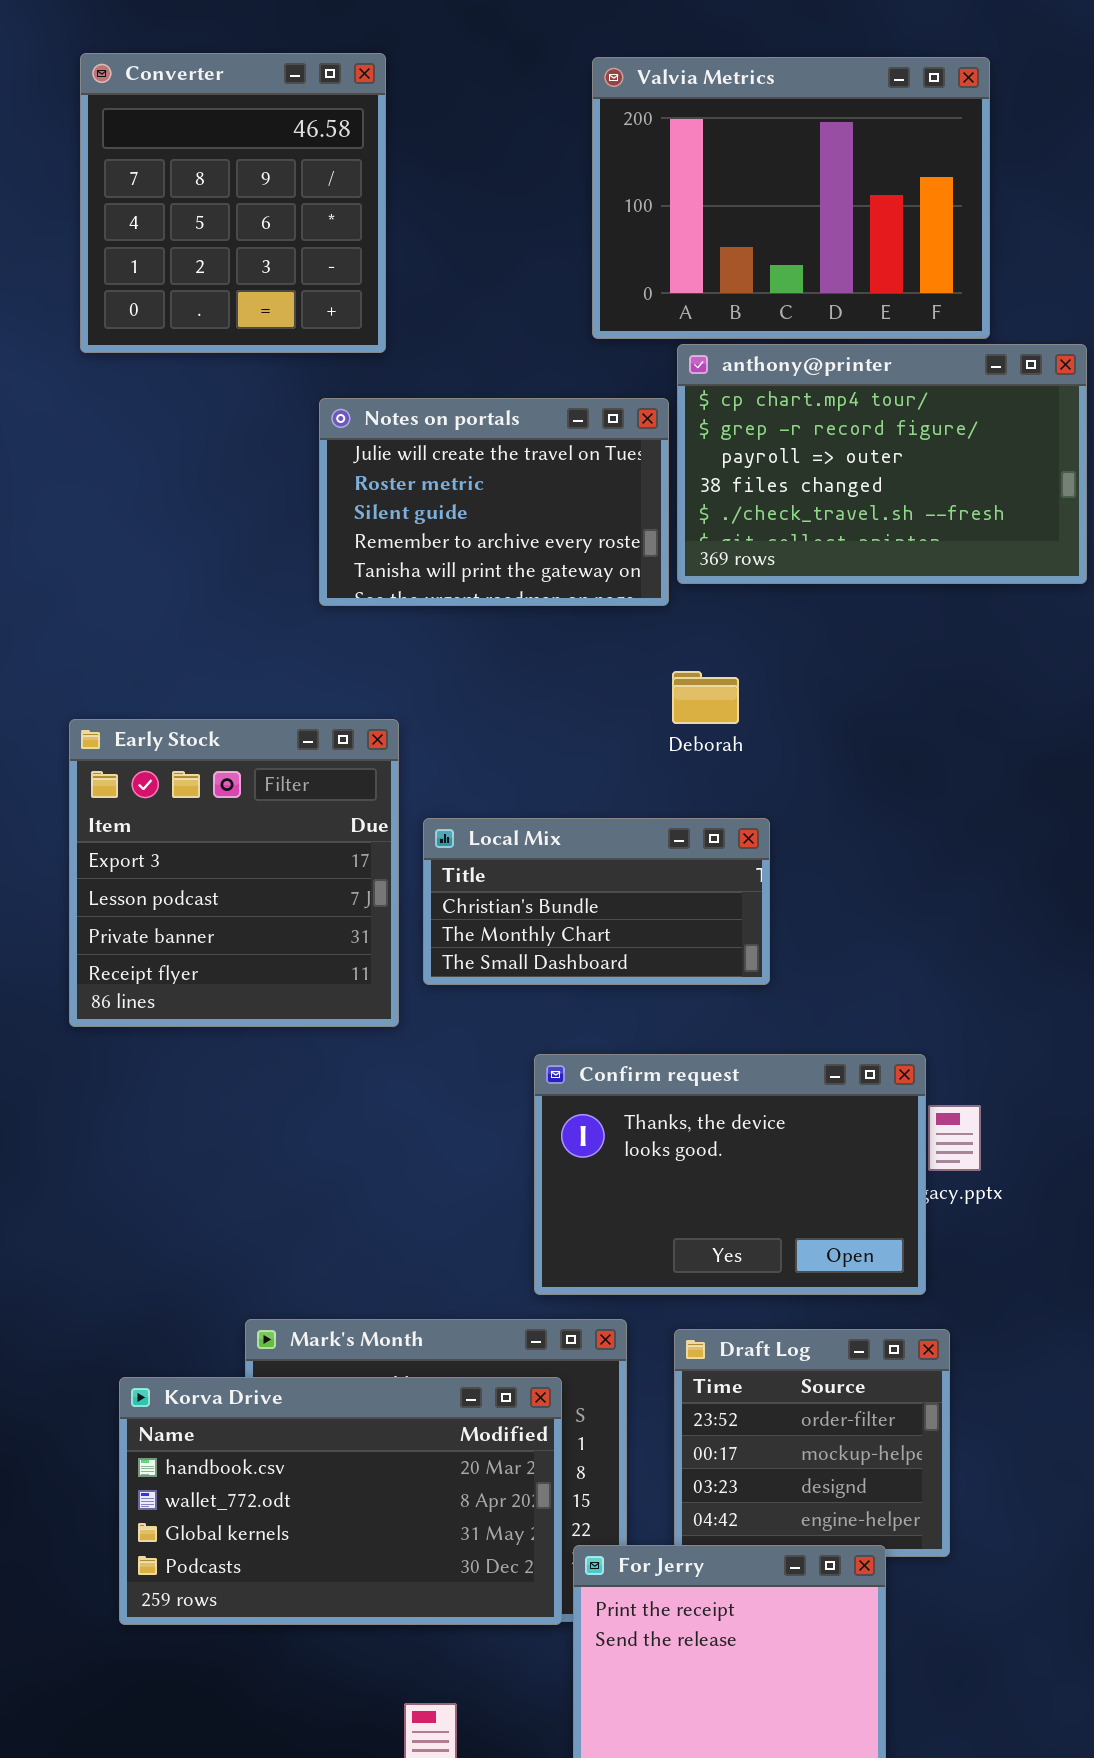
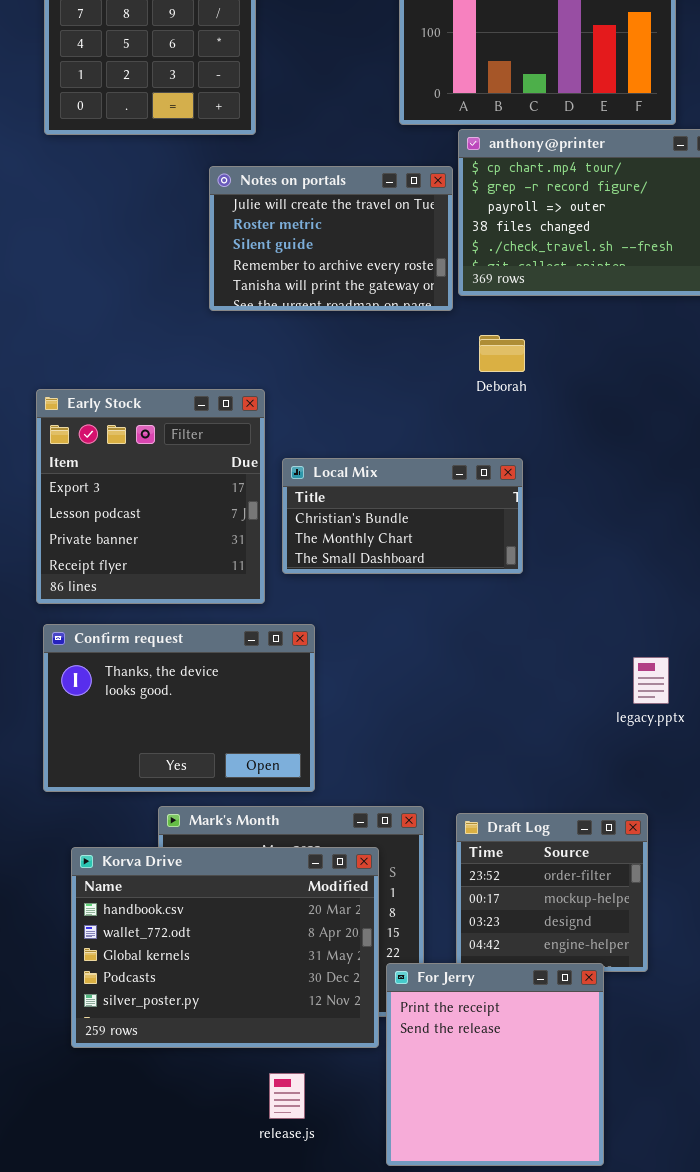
Deborah: [672,671,739,724] -> [479,335,525,372], moved
Confirm request: [534,1054,926,1295] -> [43,624,315,792], moved
Korva Drive: [119,1377,562,1625] -> [71,847,379,1048], resized

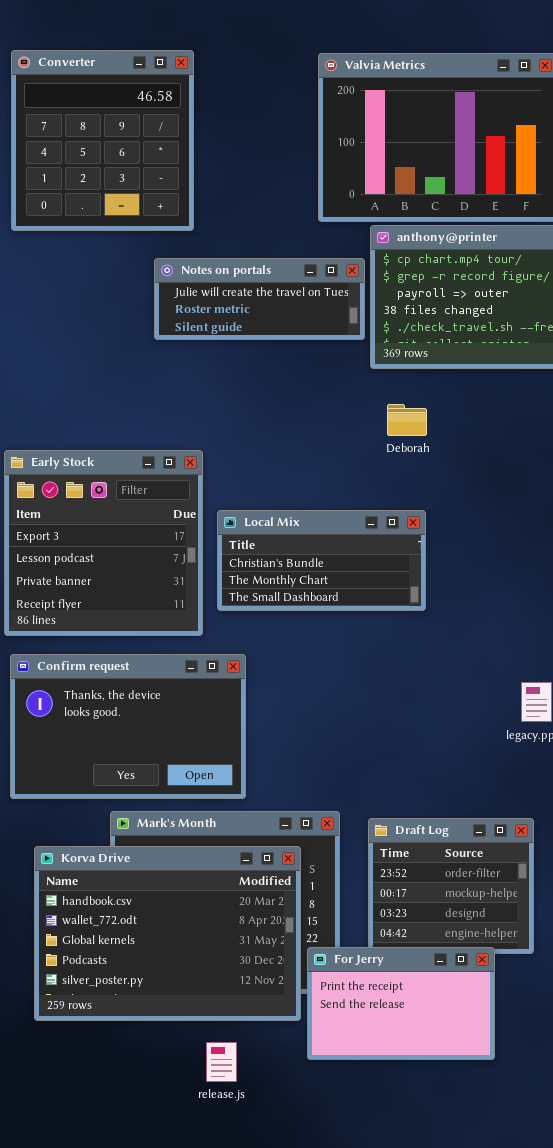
Notes on portals: [209,166,453,311] -> [154,258,365,340], resized
For Jerry: [386,963,604,1166] -> [307,947,495,1060], resized

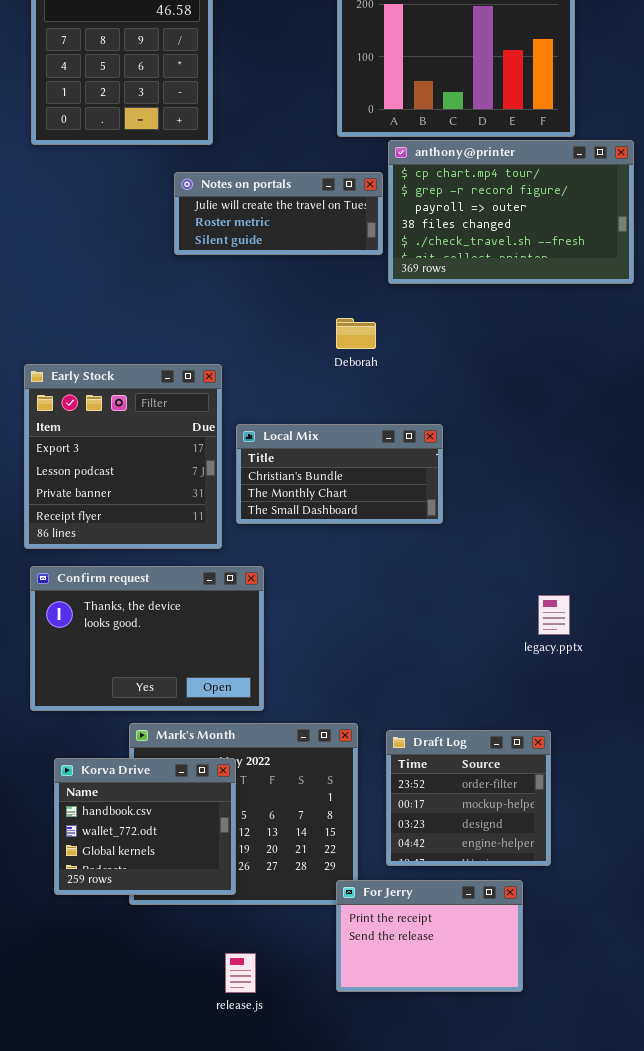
Deborah: [387,404,427,436] -> [336,318,376,349], moved
Korva Drive: [34,846,301,1021] -> [54,758,236,895], resized
For Jerry: [307,947,495,1060] -> [336,880,523,992], moved

